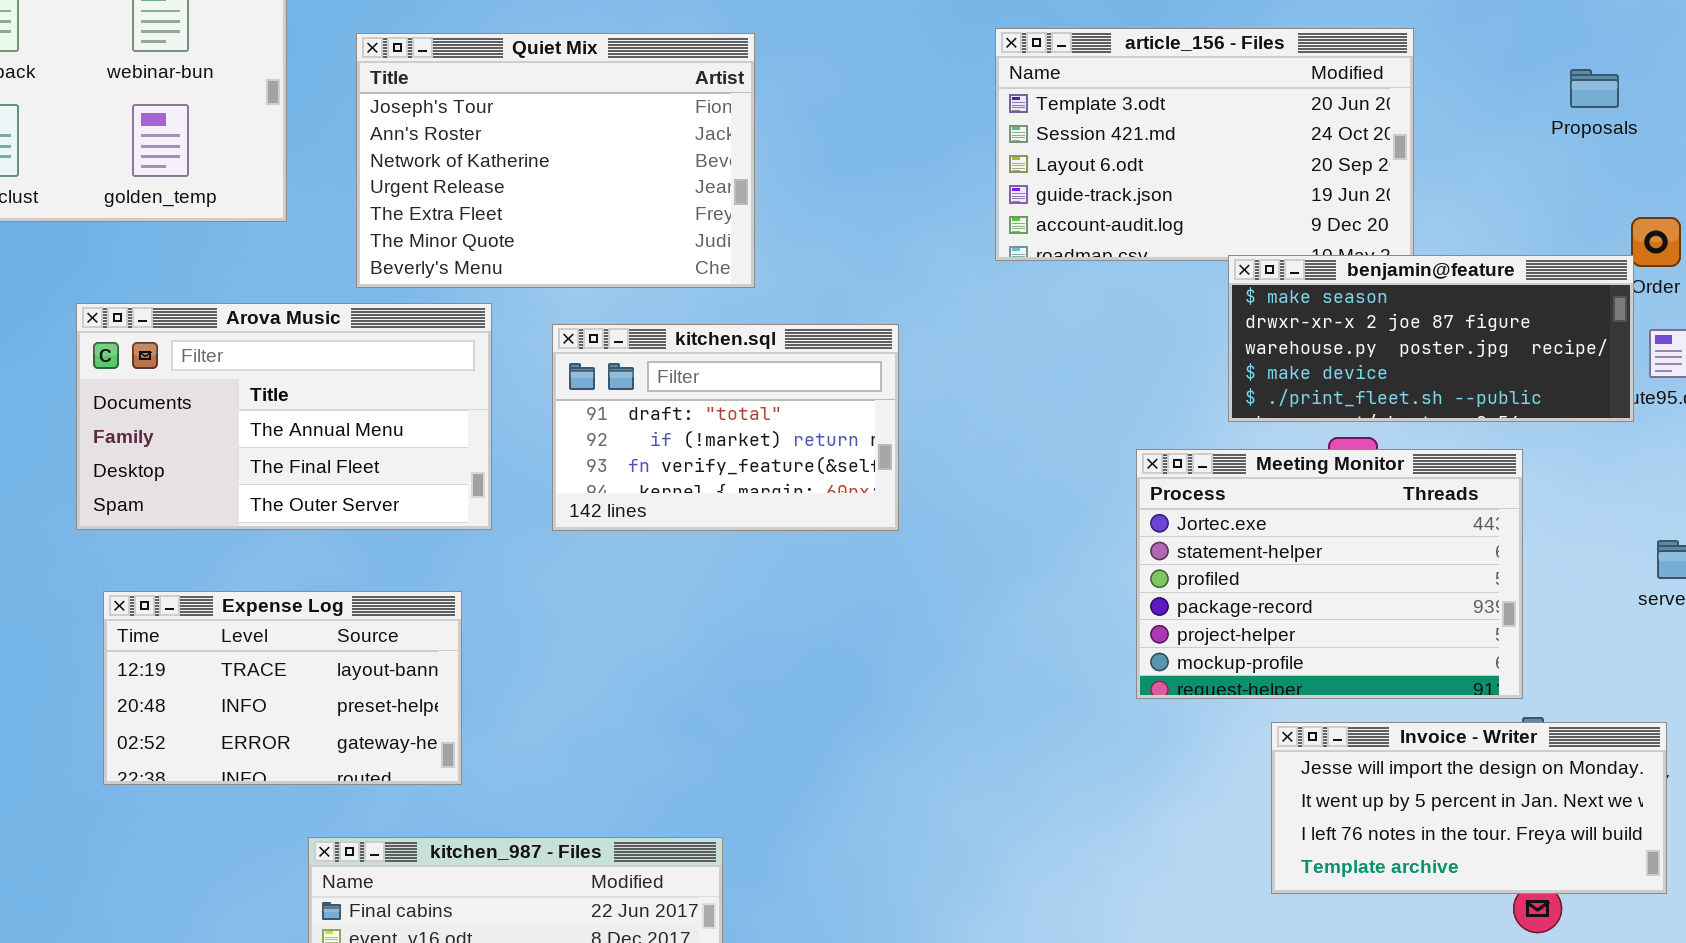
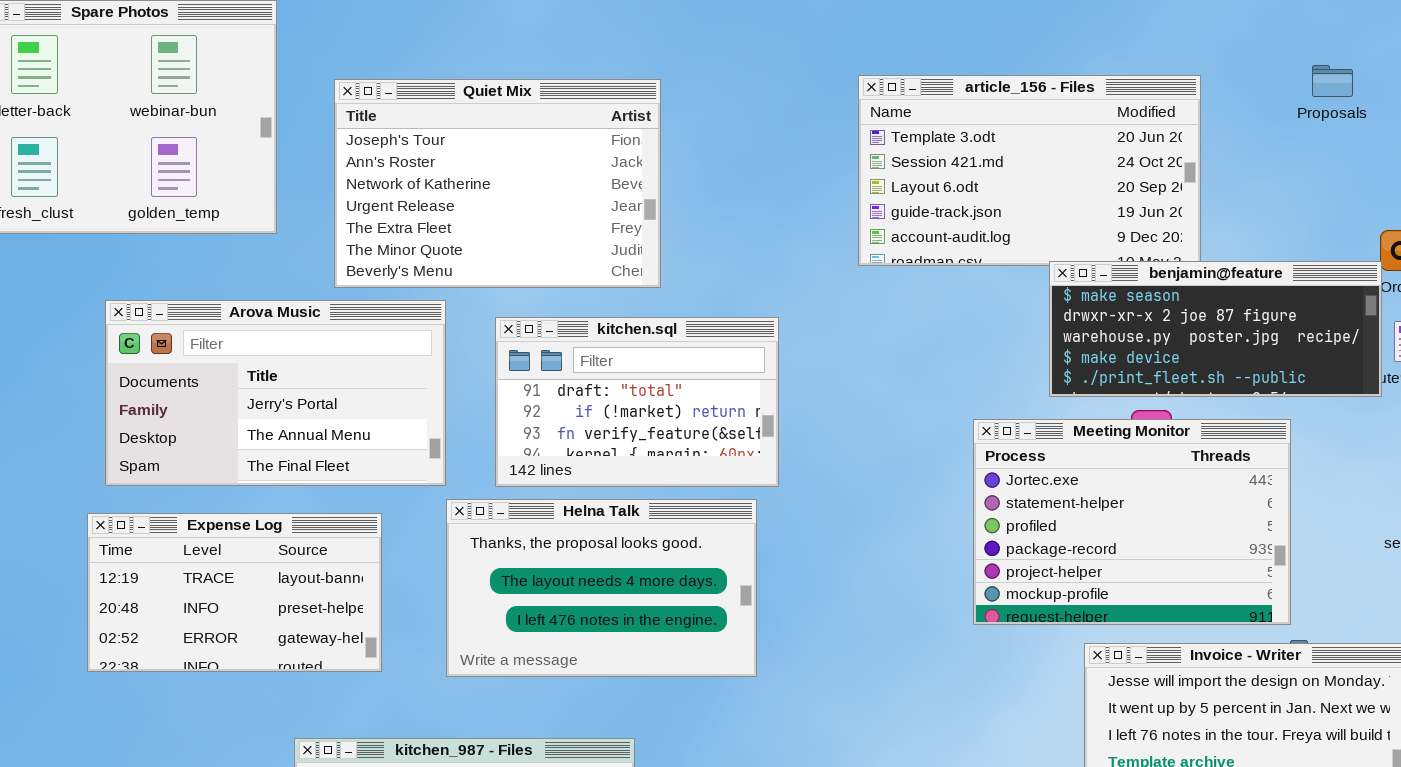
Proposals: [1570,69,1619,108] -> [1312,65,1353,97], moved
Arova Music: [76,303,492,530] -> [105,300,446,486], scrolled up 1 row
Helna Talk: none -> [446,499,757,677], opened
Expense Log: [103,591,462,785] -> [87,513,382,672], moved

